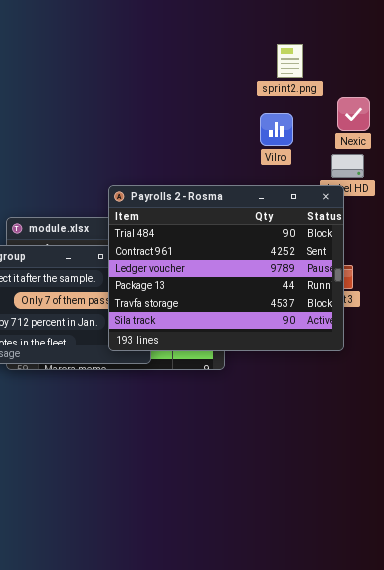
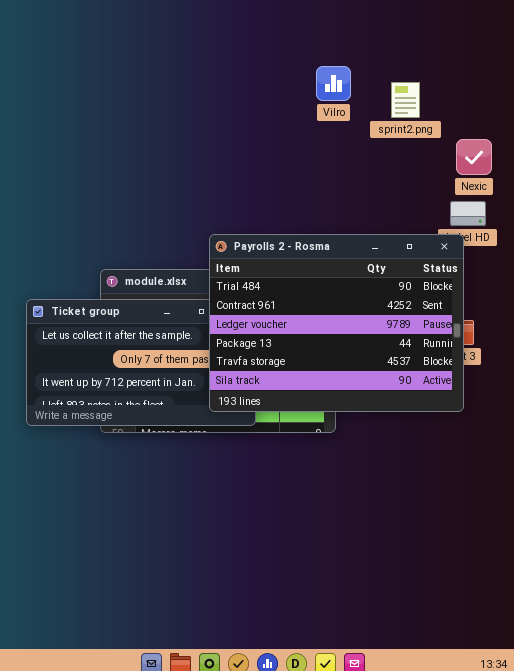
Vilro: [260,113,293,146] -> [316,66,351,101], moved

